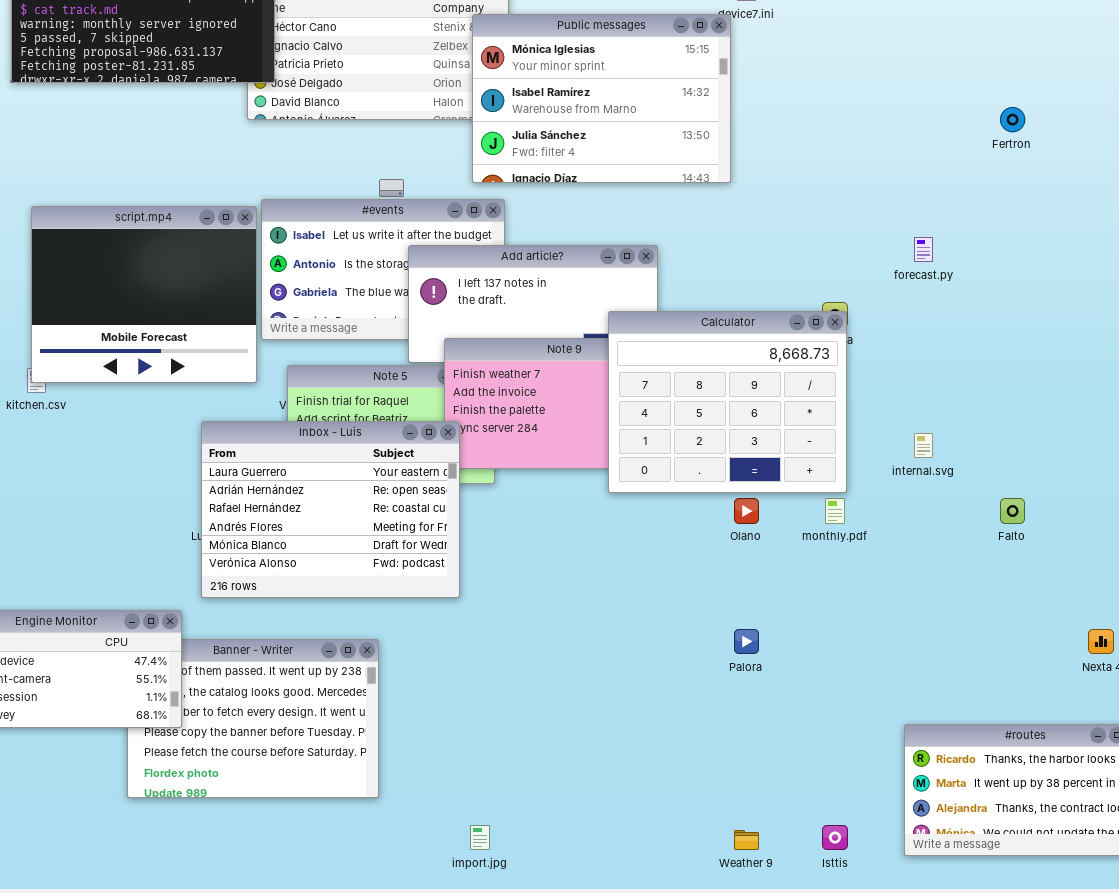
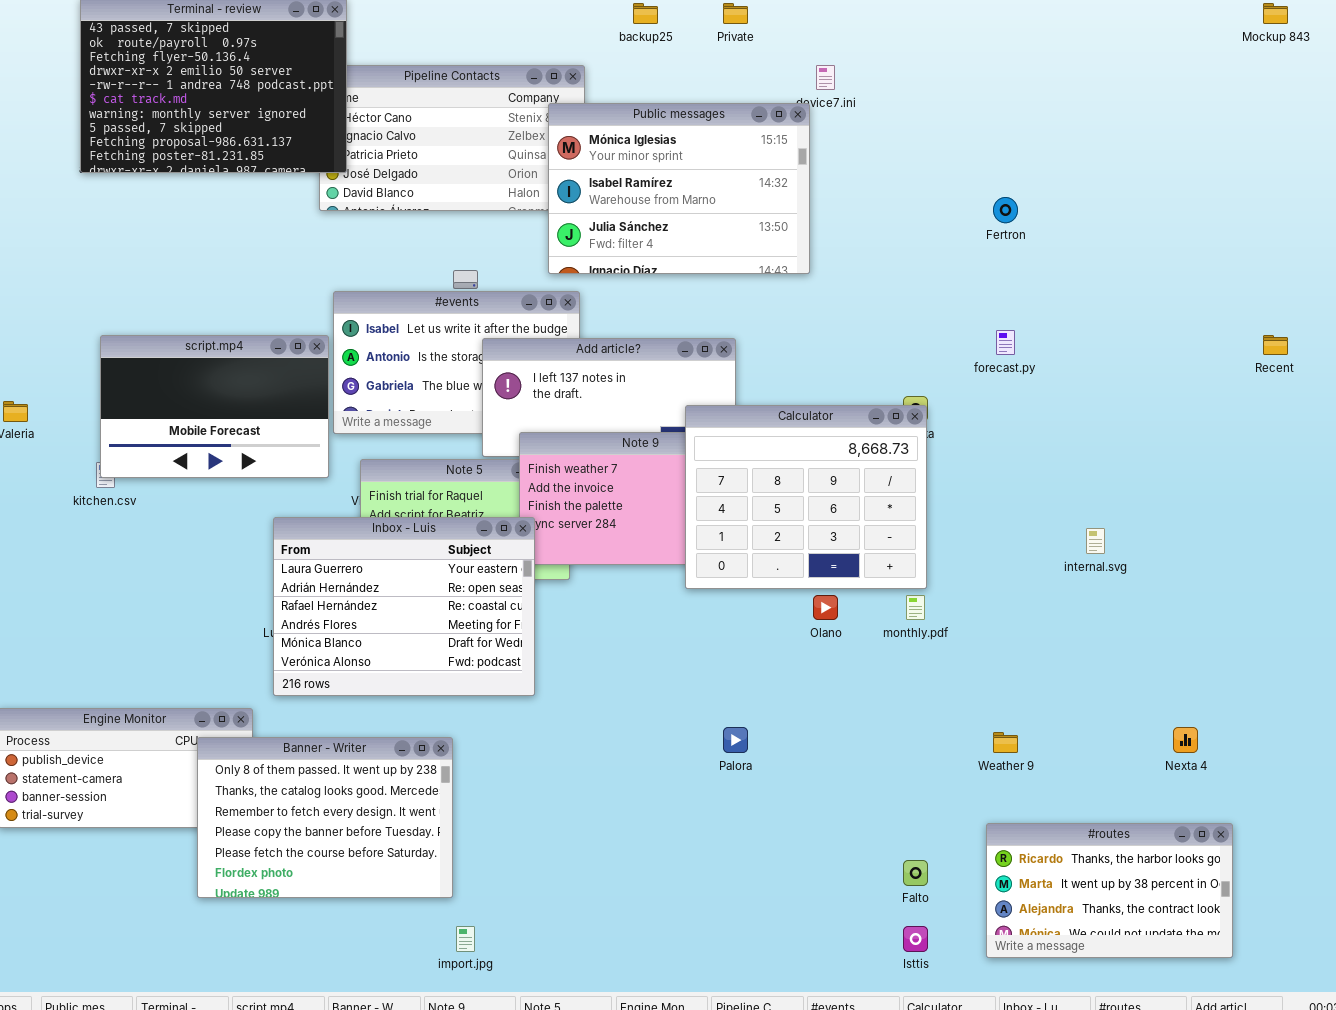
Fertron: [1000,107,1025,132] -> [993,197,1018,223], moved
script.mp4: [31,206,257,383] -> [100,335,329,478], resized
internal.svg: [914,433,933,458] -> [1086,528,1105,554], moved
Falto: [1000,498,1025,524] -> [903,860,928,886], moved
Palora: [734,629,759,654] -> [723,727,748,753], moved
Banner - Writer: [127,639,379,798] -> [197,737,453,898], raised
import.jpg: [470,825,490,850] -> [456,926,475,952], moved
Weather 9: [734,830,759,850] -> [993,732,1018,753], moved

